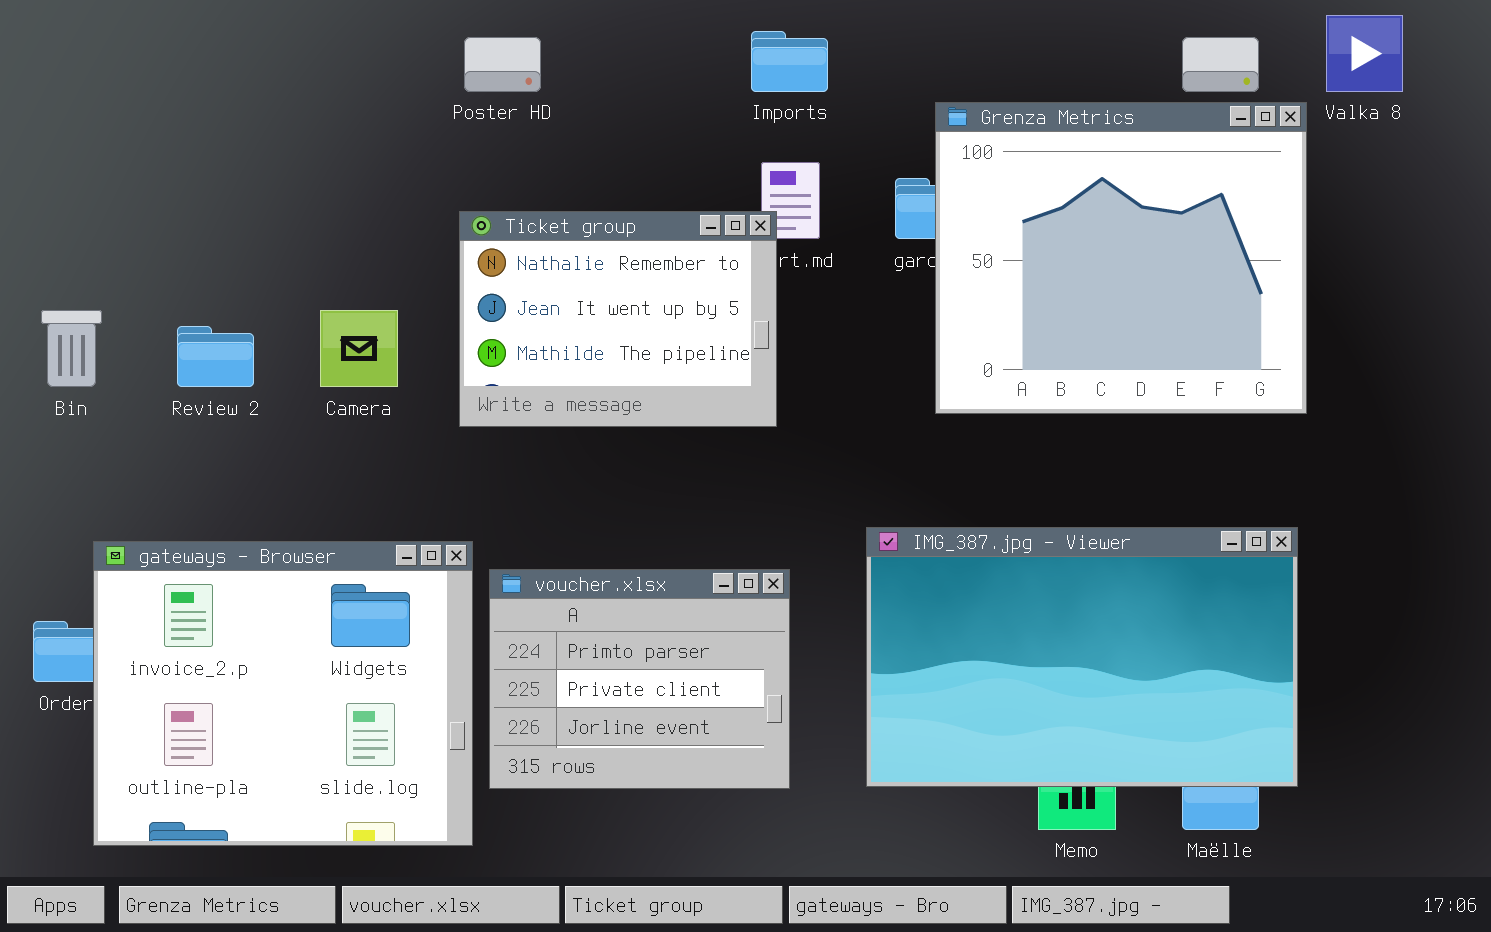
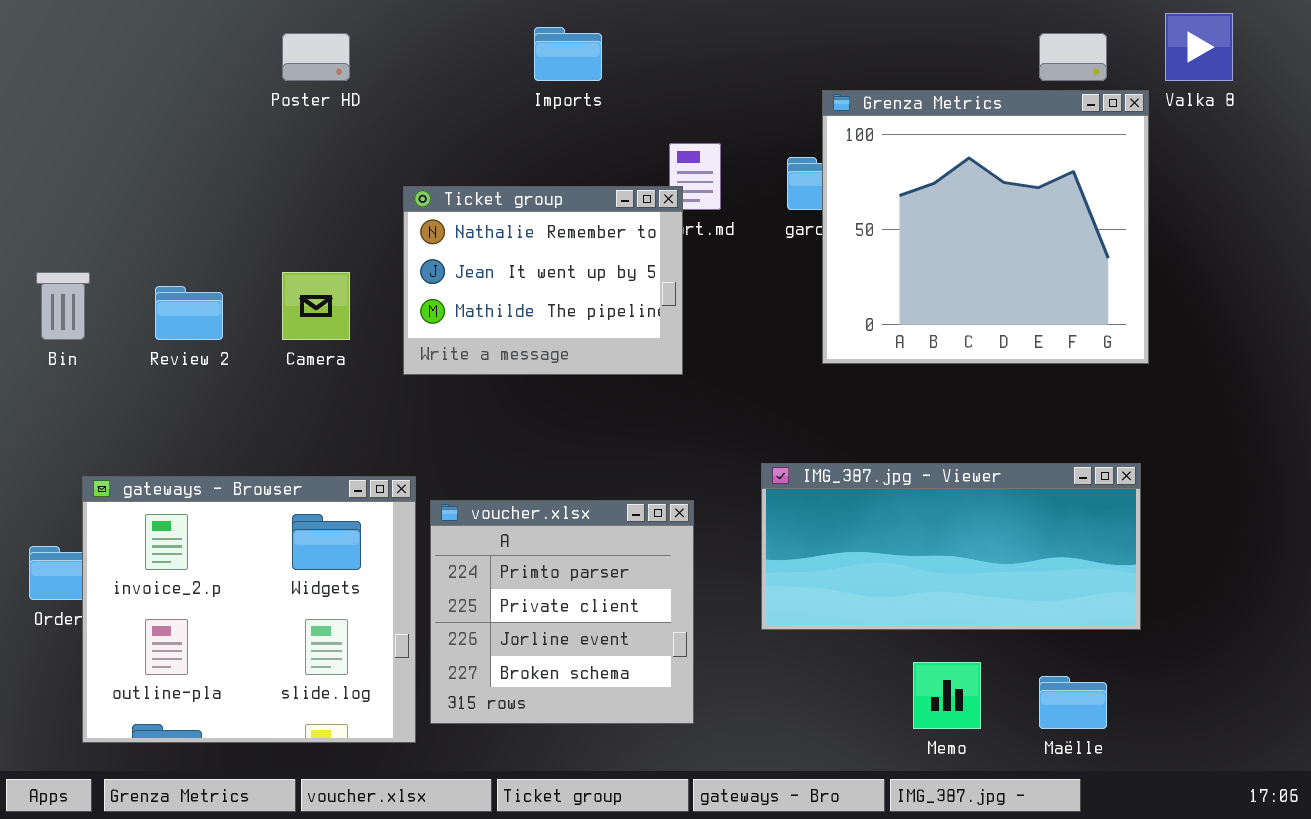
Imports: [751,31,828,92] -> [534,27,602,81], moved
Poster HD: [464,37,541,92] -> [282,33,350,81], moved
IMG_387.jpg - Viewer: [866,527,1298,787] -> [761,463,1141,630], resized
voucher.xlsx: [489,569,790,789] -> [430,500,694,724], resized

